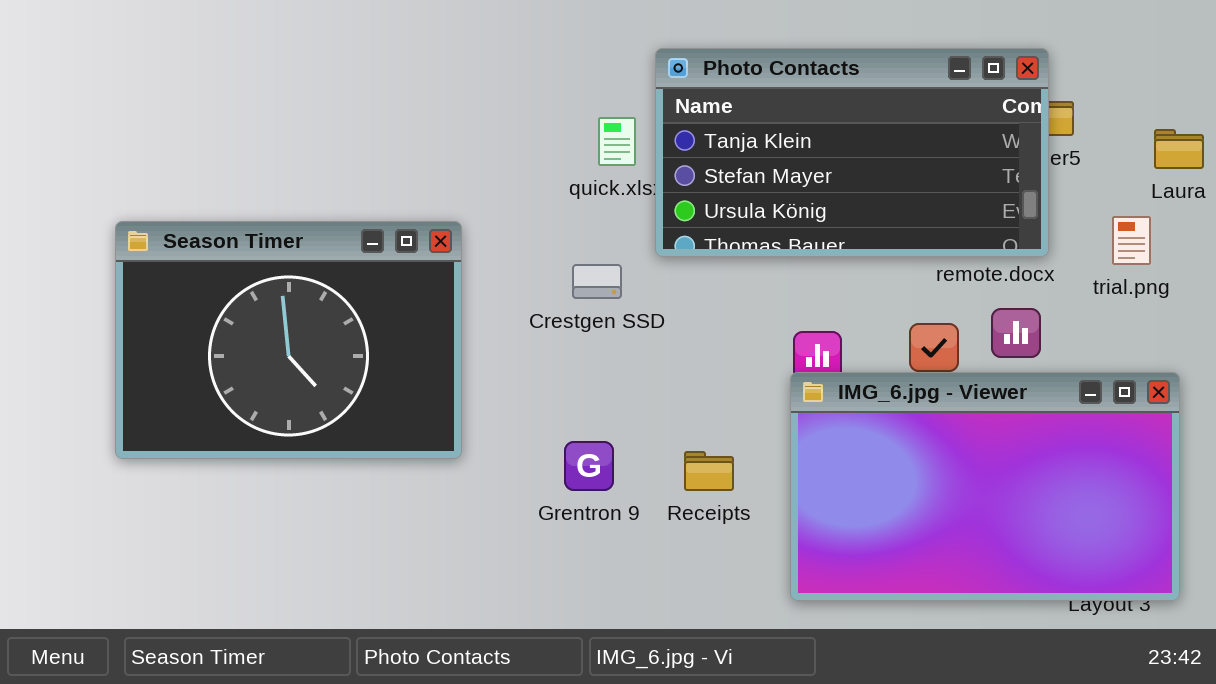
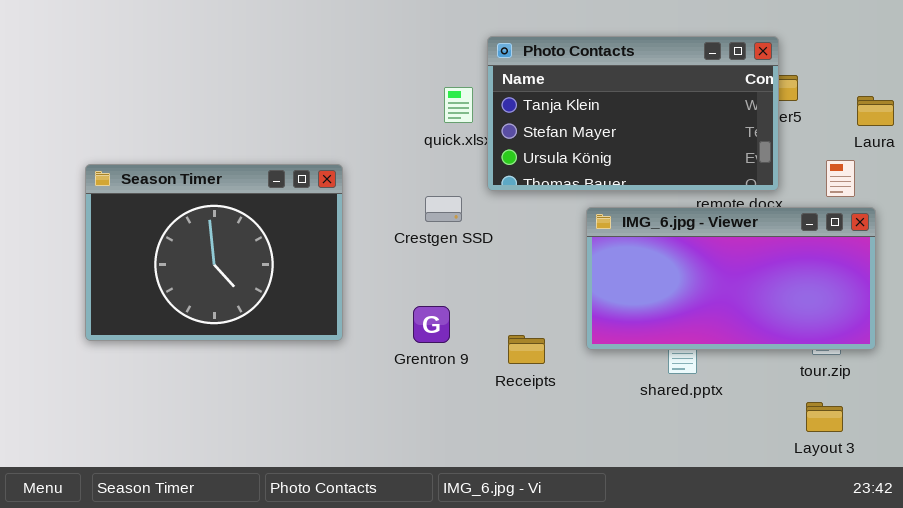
IMG_6.jpg - Viewer: [790,372,1180,601] -> [586,207,876,350], moved, resized
Grentron 9: [564,441,614,491] -> [413,306,450,343], moved

